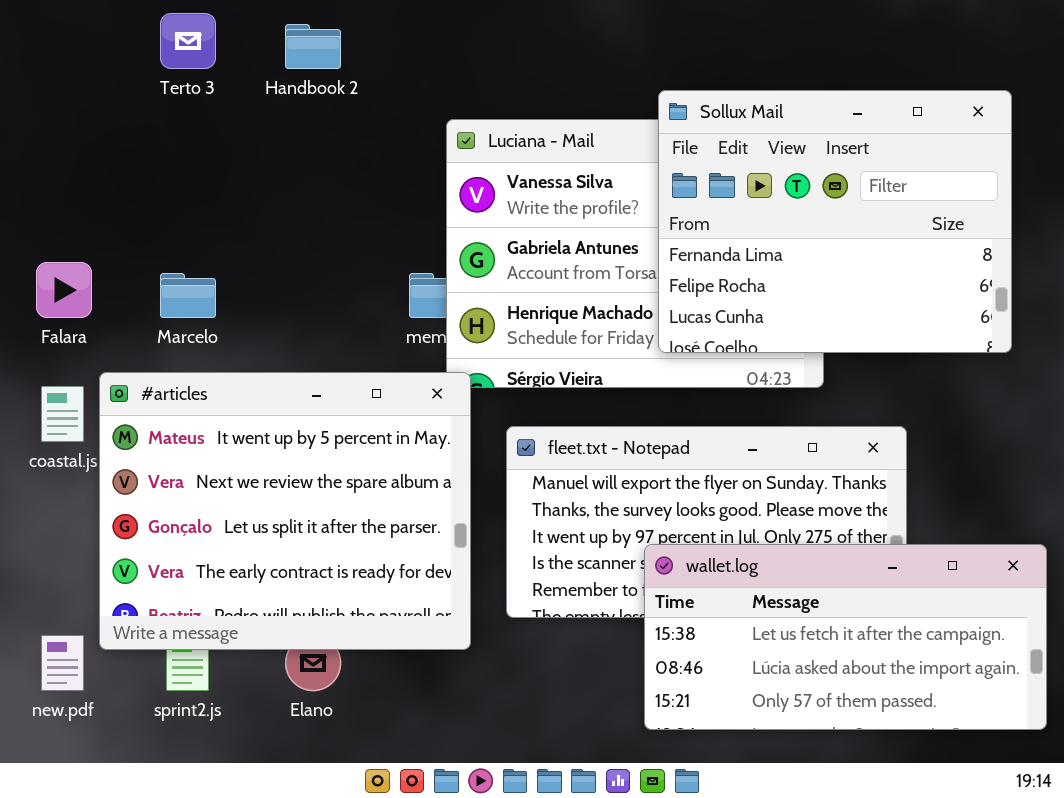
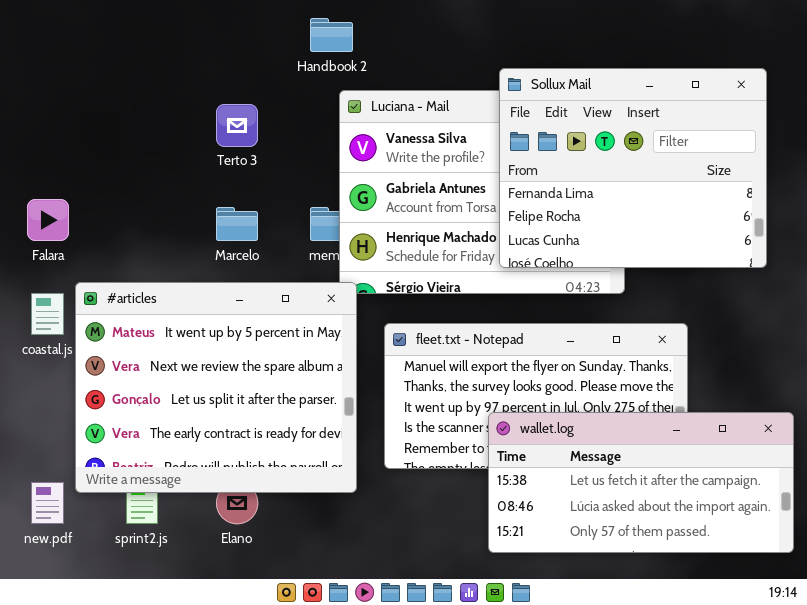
Terto 3: [160,13,216,69] -> [216,104,258,147], moved
Handbook 2: [285,24,341,69] -> [310,18,353,52], moved
Marcelo: [160,273,216,318] -> [216,207,258,241], moved

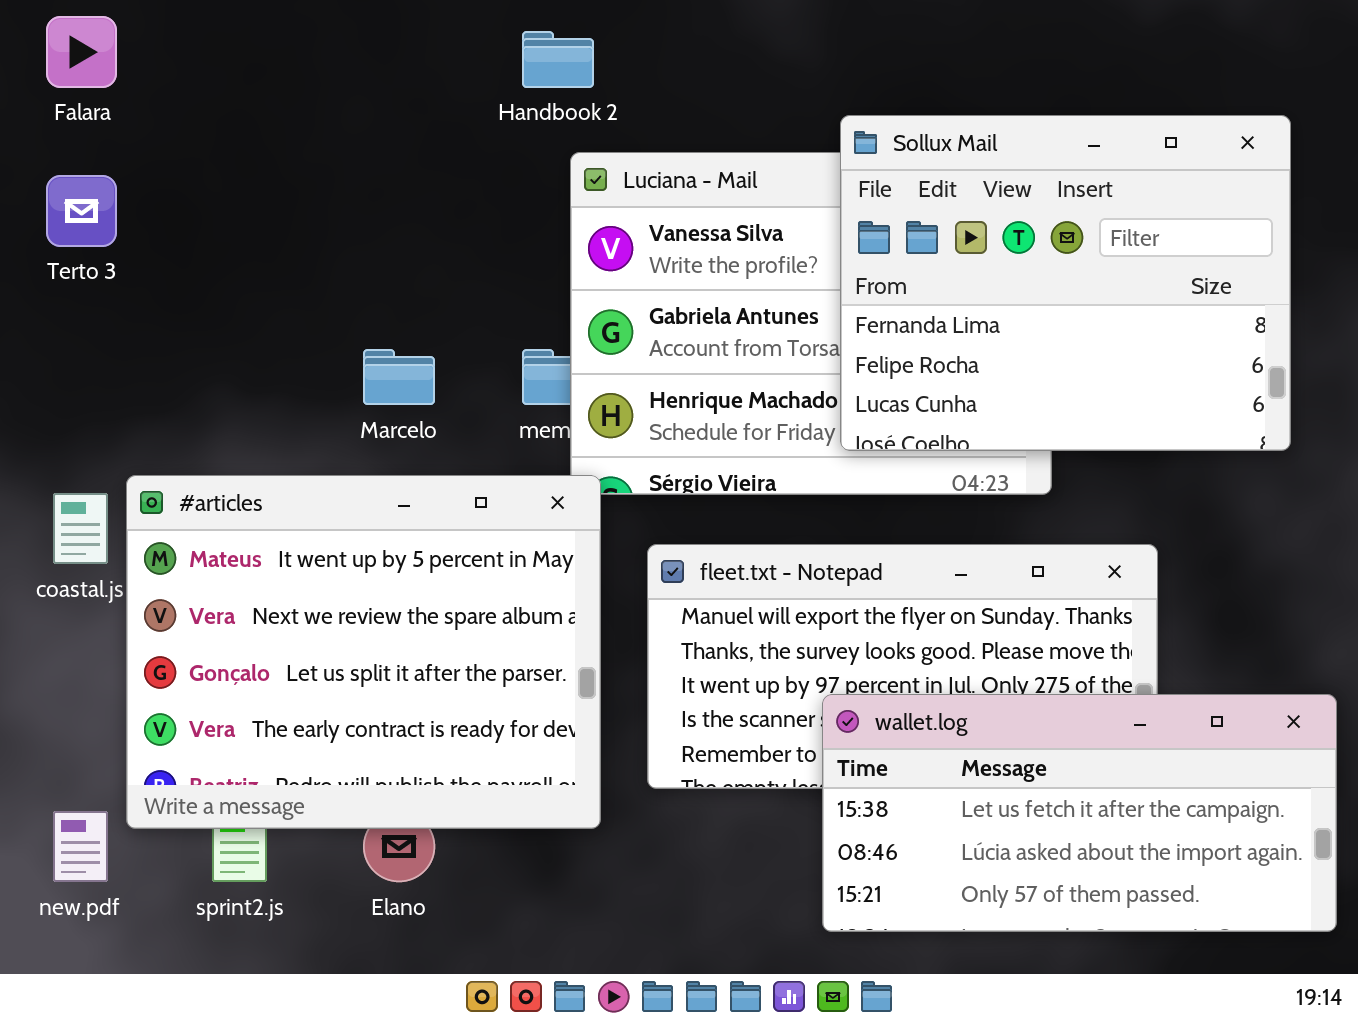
Terto 3: [216,104,258,147] -> [46,175,117,247], moved
Falara: [27,199,69,241] -> [46,16,117,88], moved

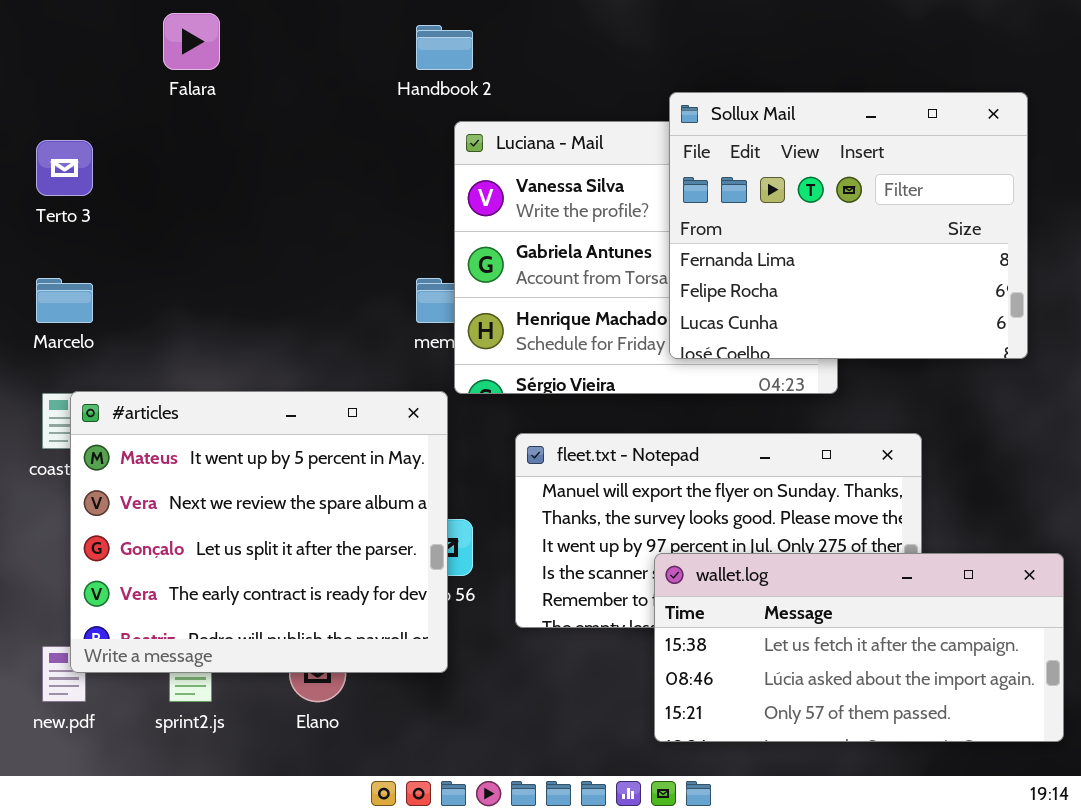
Falara: [46,16,117,88] -> [163,13,220,70], moved
Marcelo: [363,349,435,405] -> [36,278,93,323], moved
#articles: [126,475,601,829] -> [70,391,448,673], moved

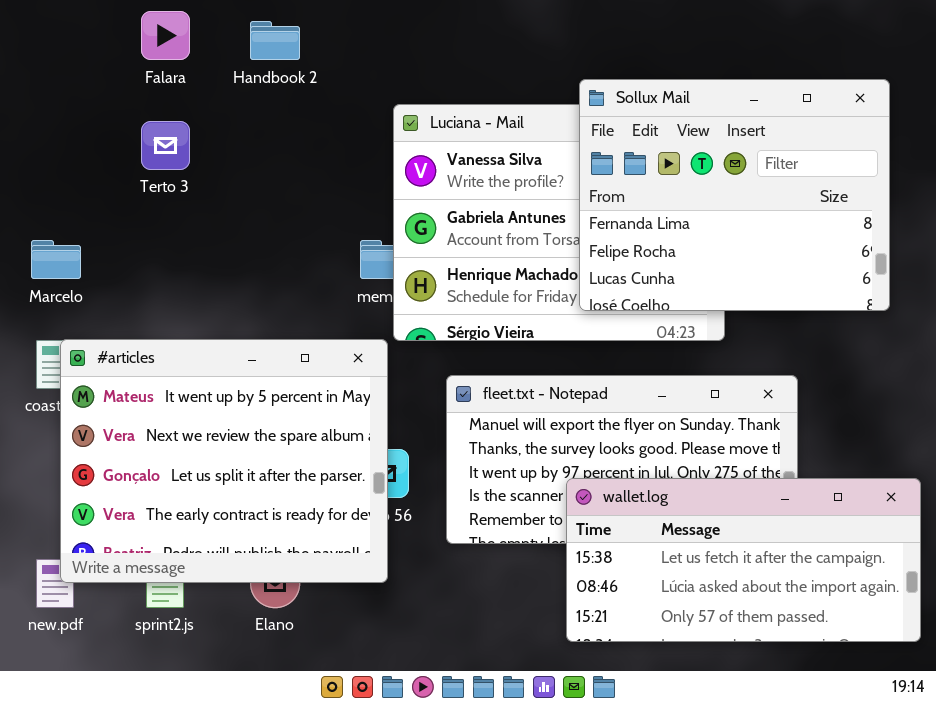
Handbook 2: [416,25,473,70] -> [250,21,300,60], moved
Terto 3: [36,140,93,196] -> [141,121,190,170], moved

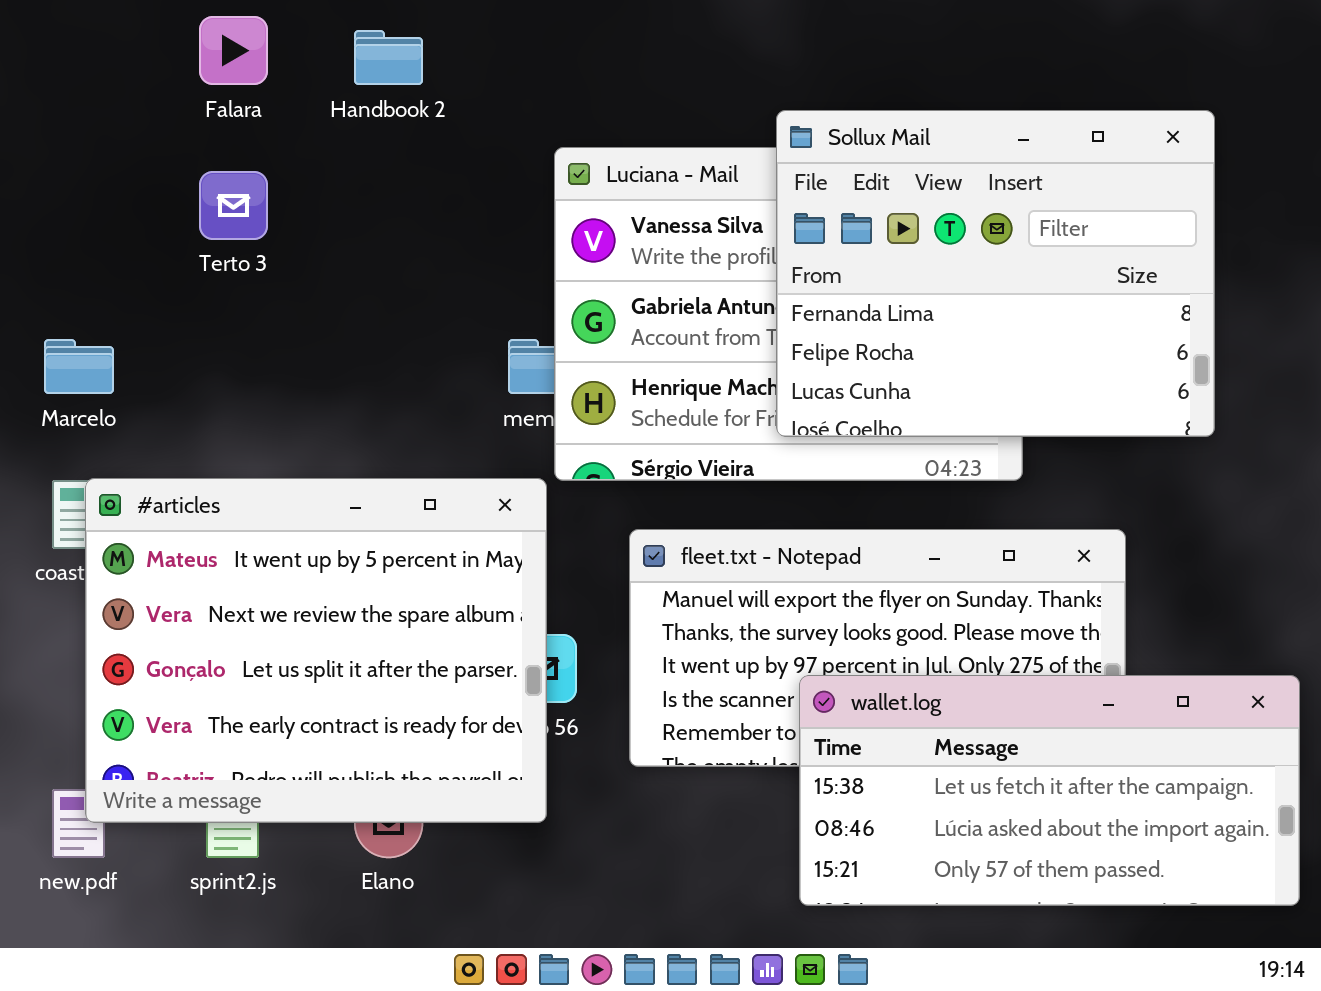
Sollux Mail: [579,79,890,311] -> [776,110,1215,437], moved

